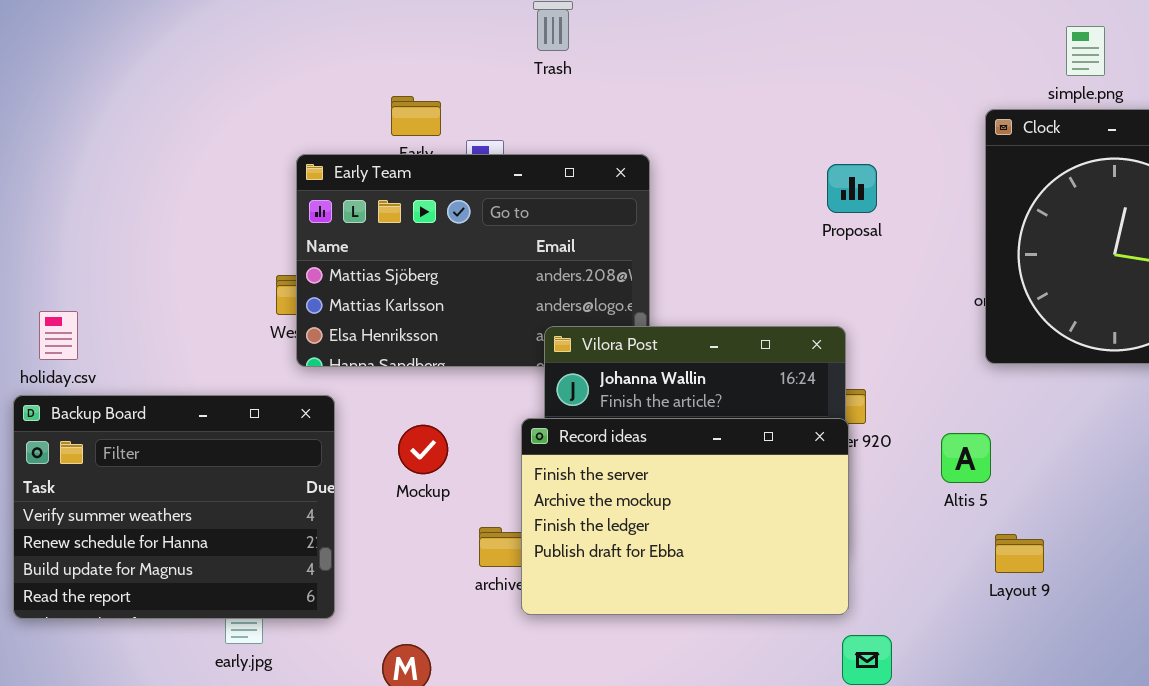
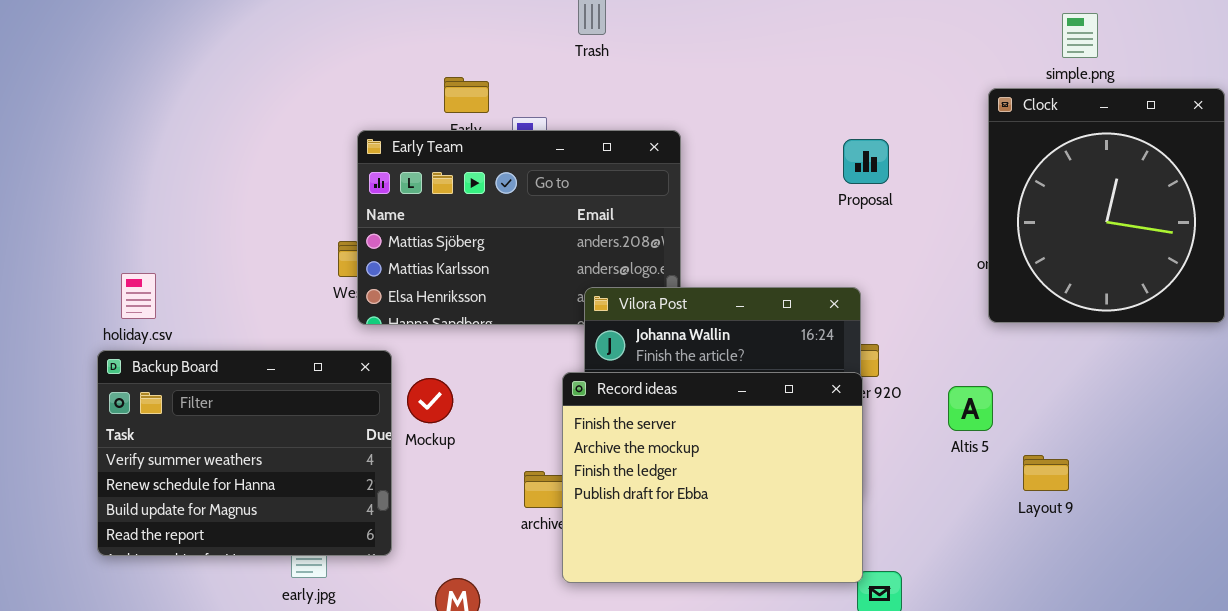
Record ideas: [521,418,849,615] -> [562,372,863,583], resized
Mockup: [398,425,448,474] -> [407,378,453,423], moved
Layout 9: [995,534,1044,573] -> [1023,455,1069,491], moved

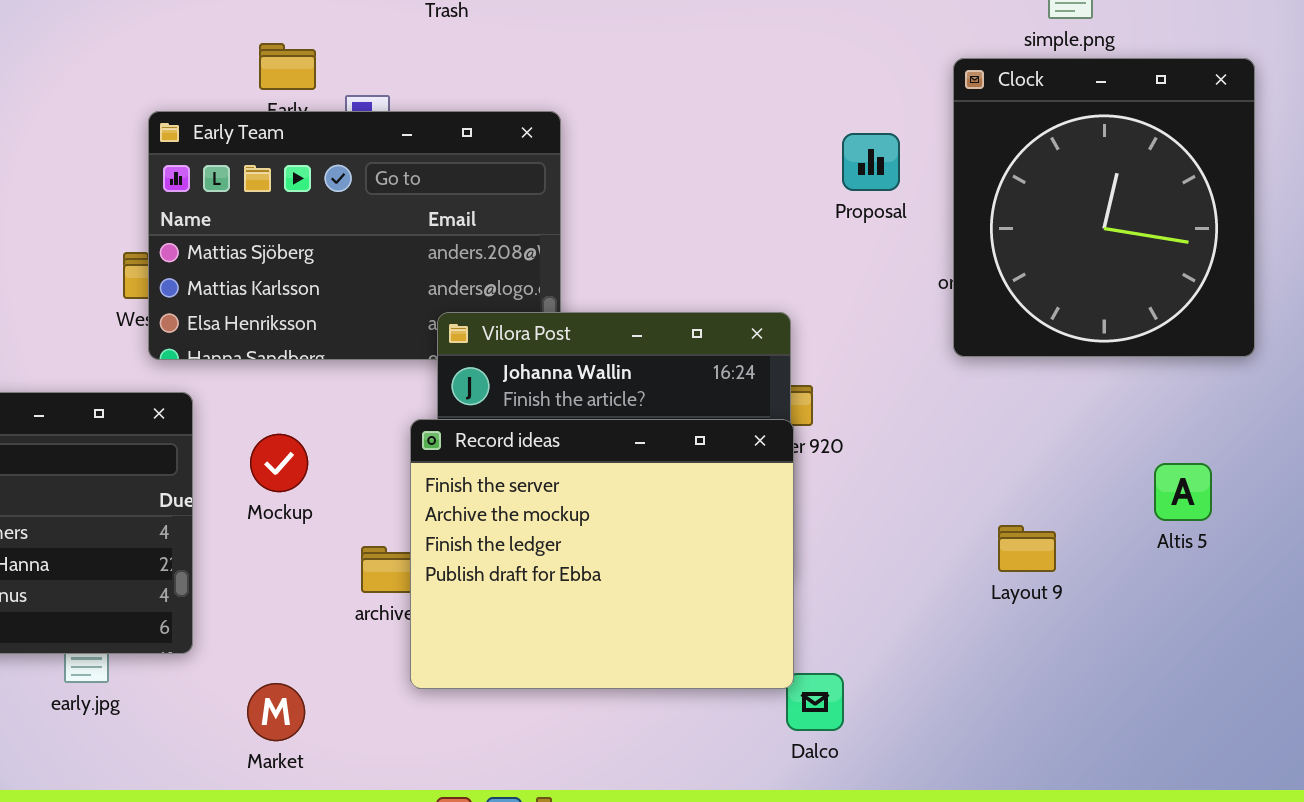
Proposal: [843,139,889,184] -> [842,133,900,191], moved
Mockup: [407,378,453,423] -> [250,434,308,492], moved
Altis 5: [948,386,993,431] -> [1154,463,1212,521], moved

